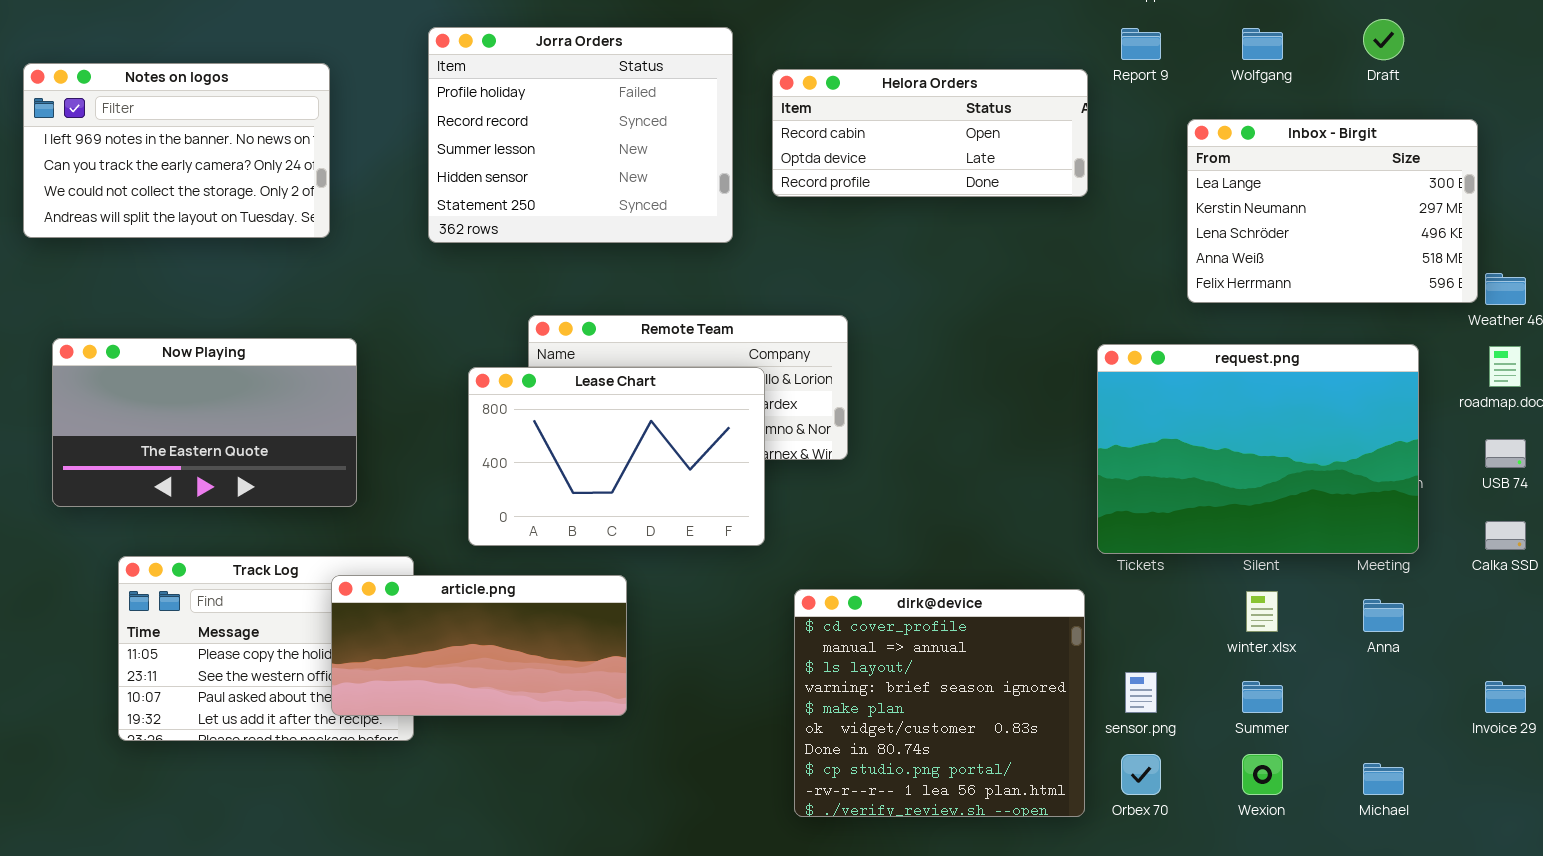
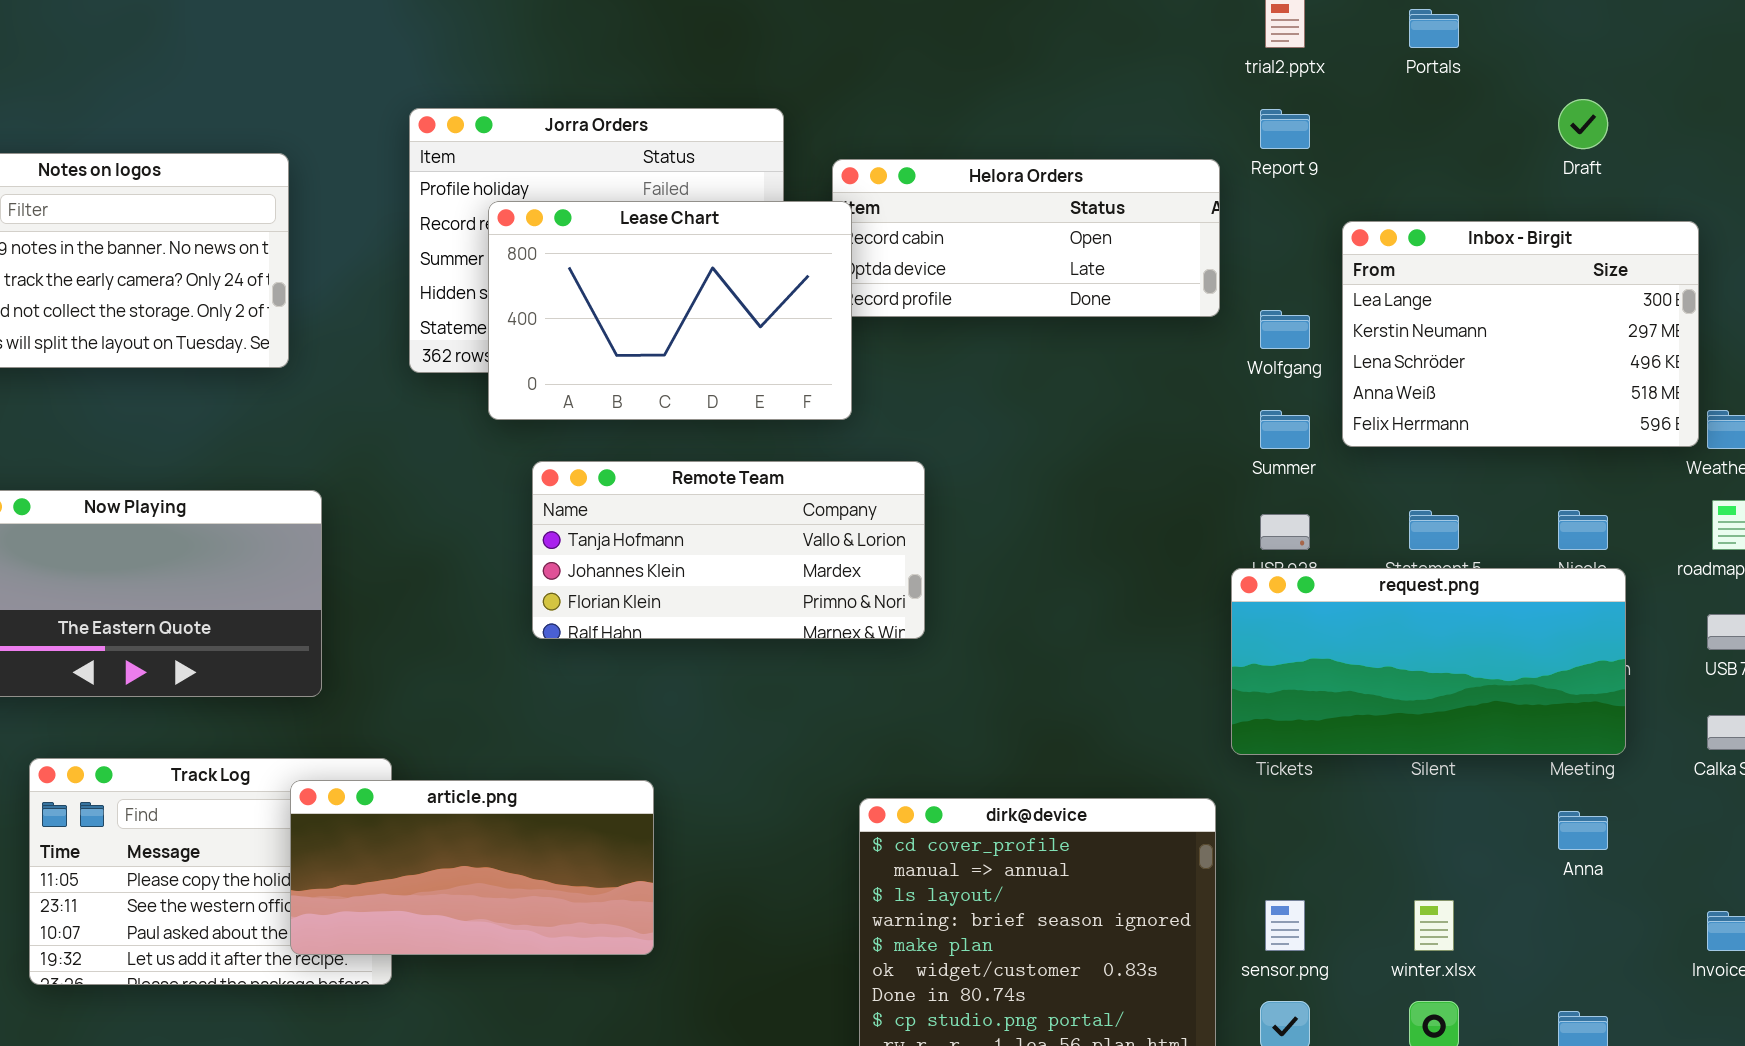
Wolfgang: [1242,28,1283,60] -> [1260,310,1310,349], moved
request.png: [1097,344,1419,554] -> [1231,568,1626,755], resized
Lease Chart: [468,367,765,546] -> [488,201,852,420], moved
winter.xlsx: [1246,591,1278,632] -> [1414,900,1454,951], moved
Summer: [1242,681,1283,713] -> [1260,410,1310,449], moved

